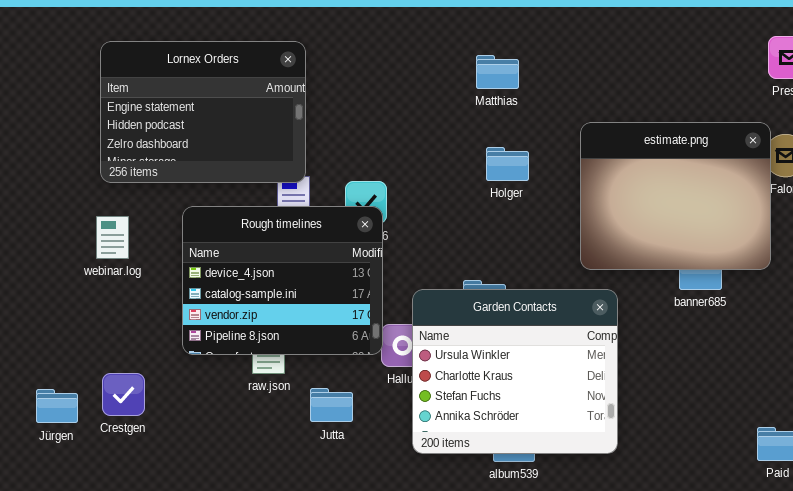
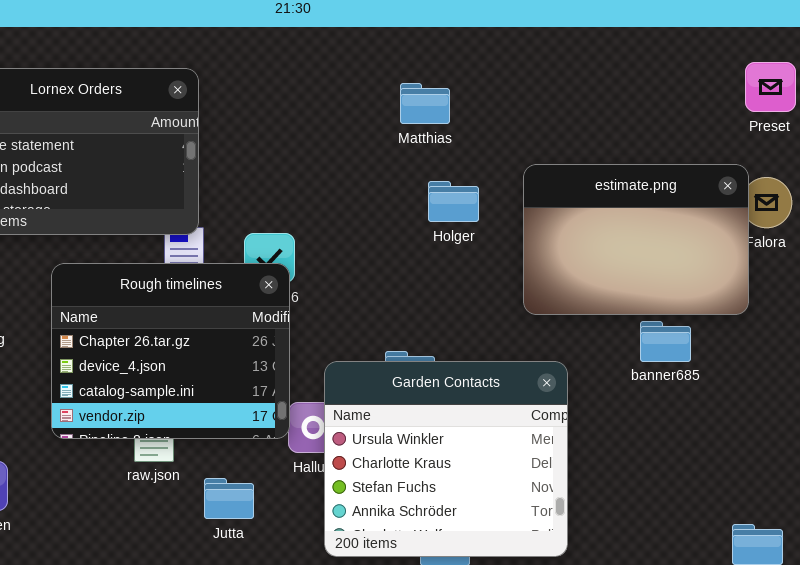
estimate.png: [580,122,771,270] -> [523,164,749,315], resized
Holger: [486,147,529,181] -> [428,181,479,222], moved
Rough timelines: [182,206,383,355] -> [51,263,290,439], scrolled up 1 row

